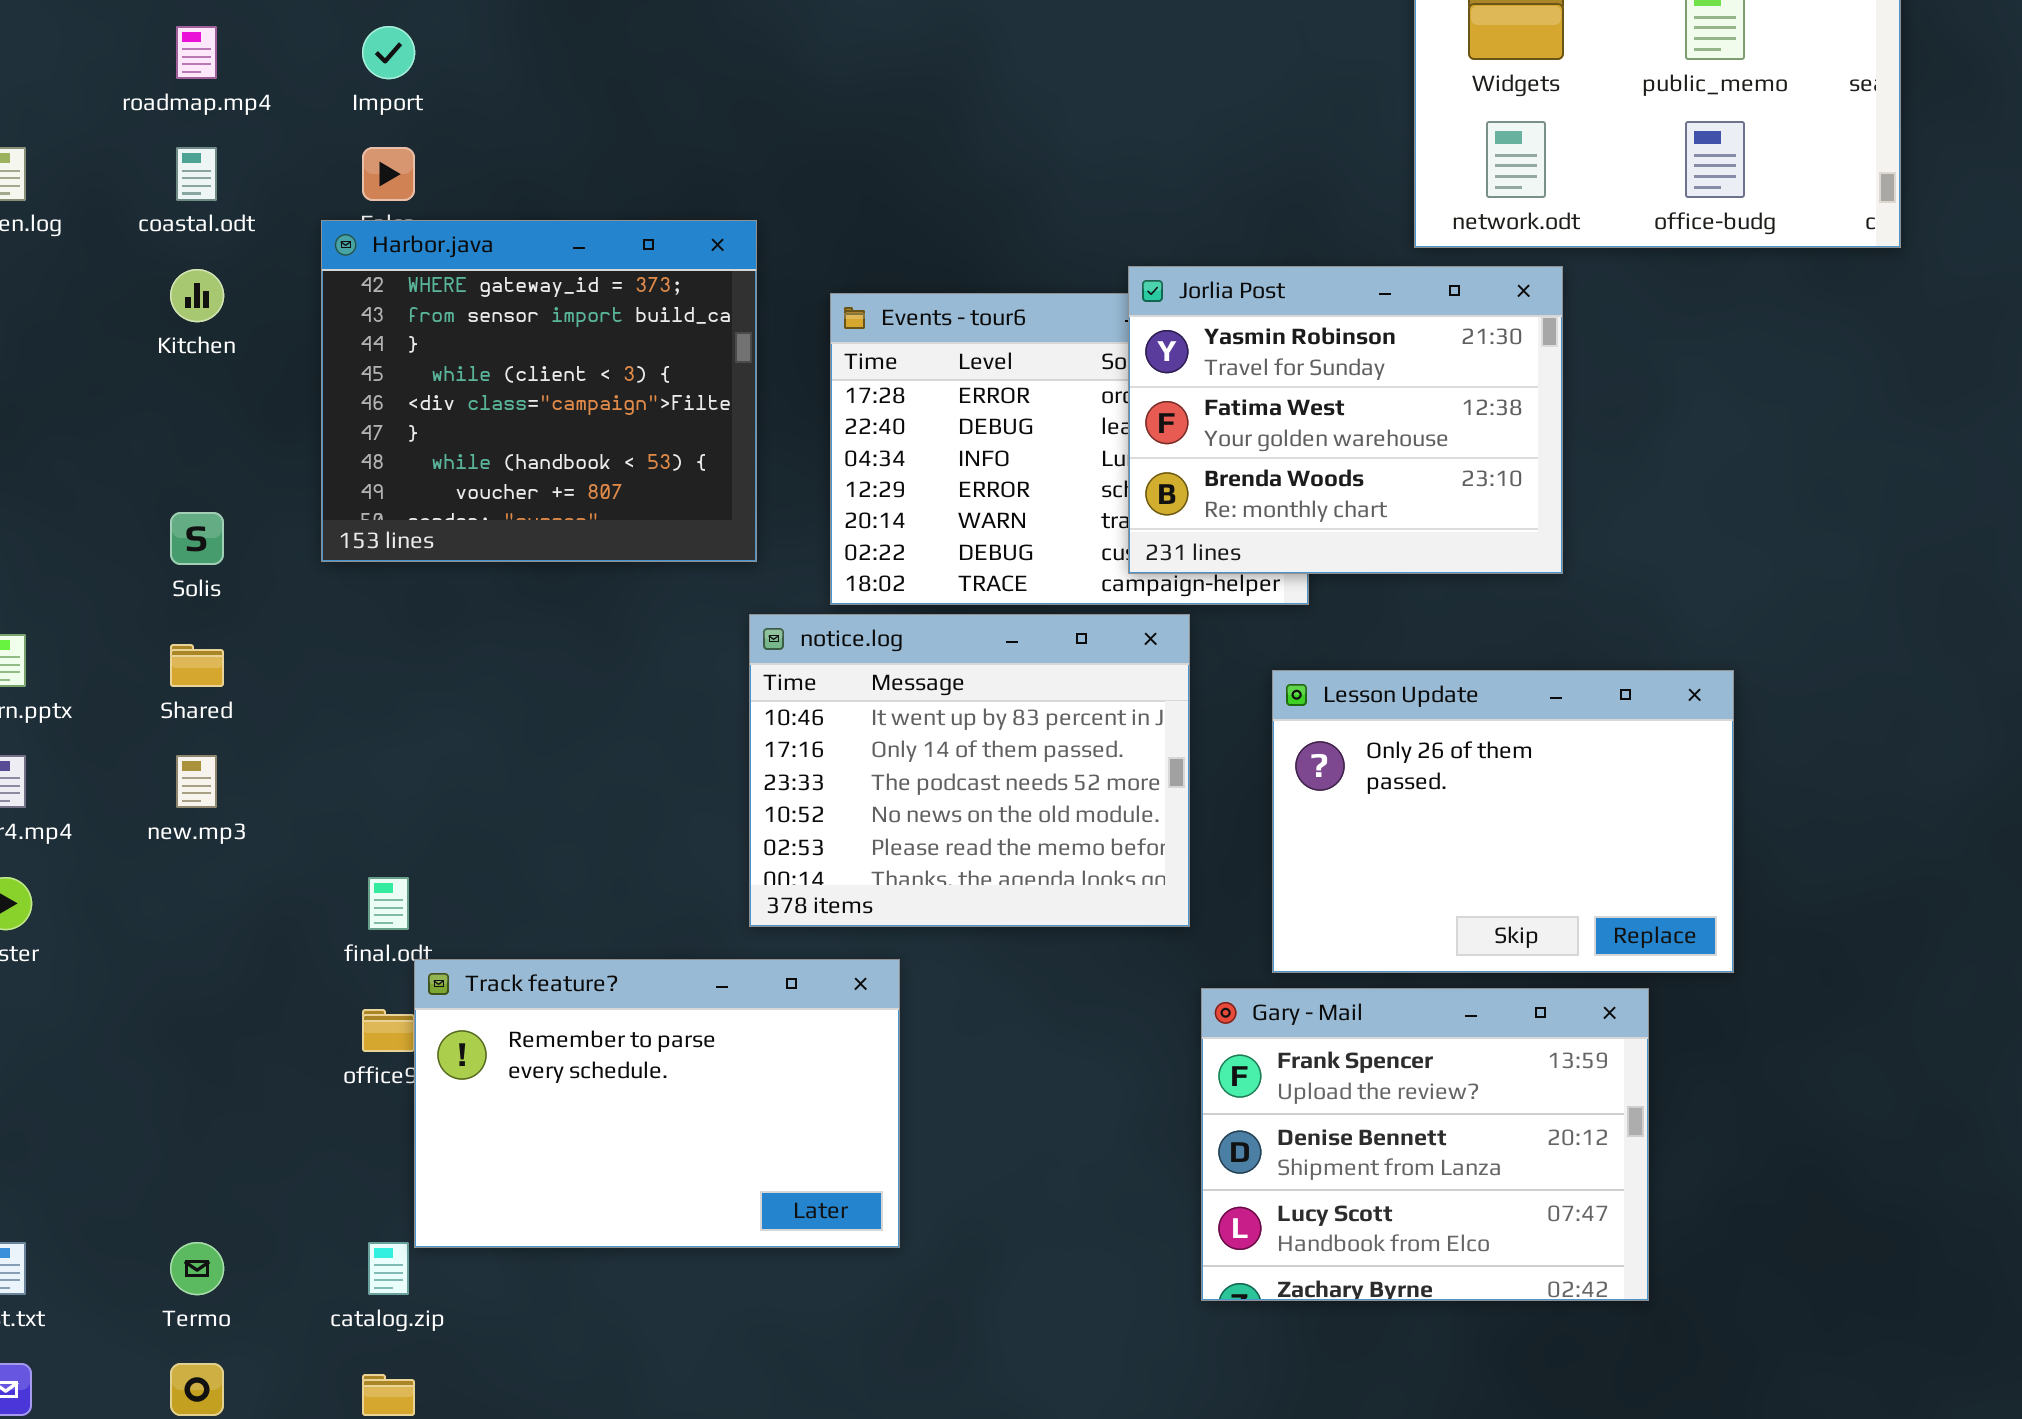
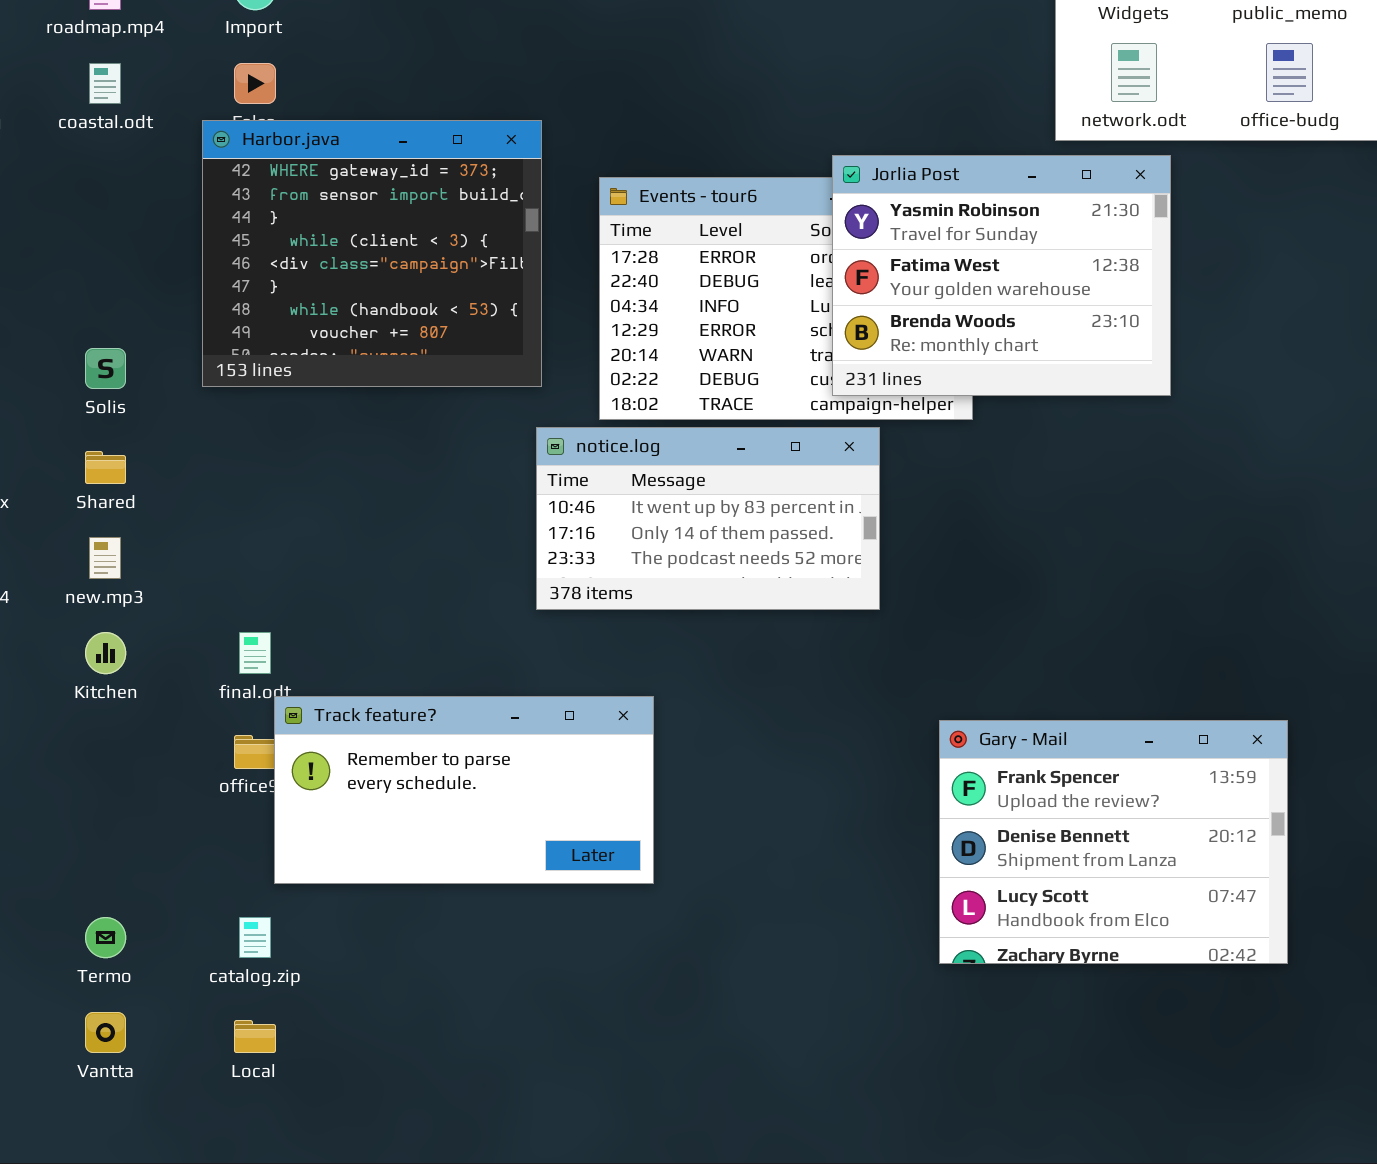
Kitchen: [170,269,224,322] -> [85,632,126,674], moved
notice.log: [749,614,1190,927] -> [536,427,880,610], resized
Lesson Update: [1272,670,1734,973] -> none, closed
Track feature?: [414,959,900,1248] -> [274,696,654,884], resized
Gary - Mail: [1201,988,1649,1301] -> [939,720,1288,964], moved

